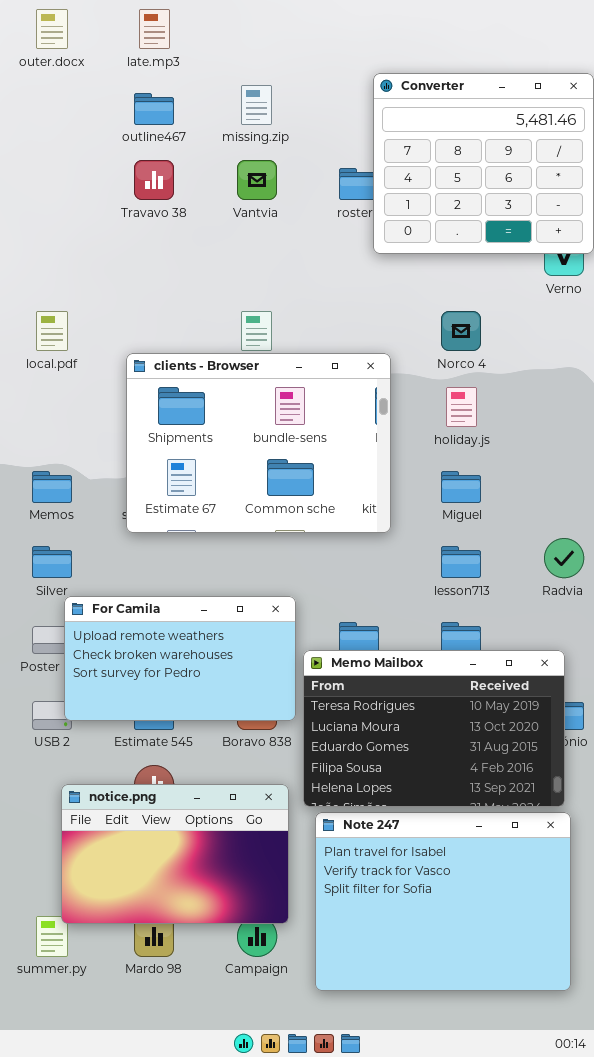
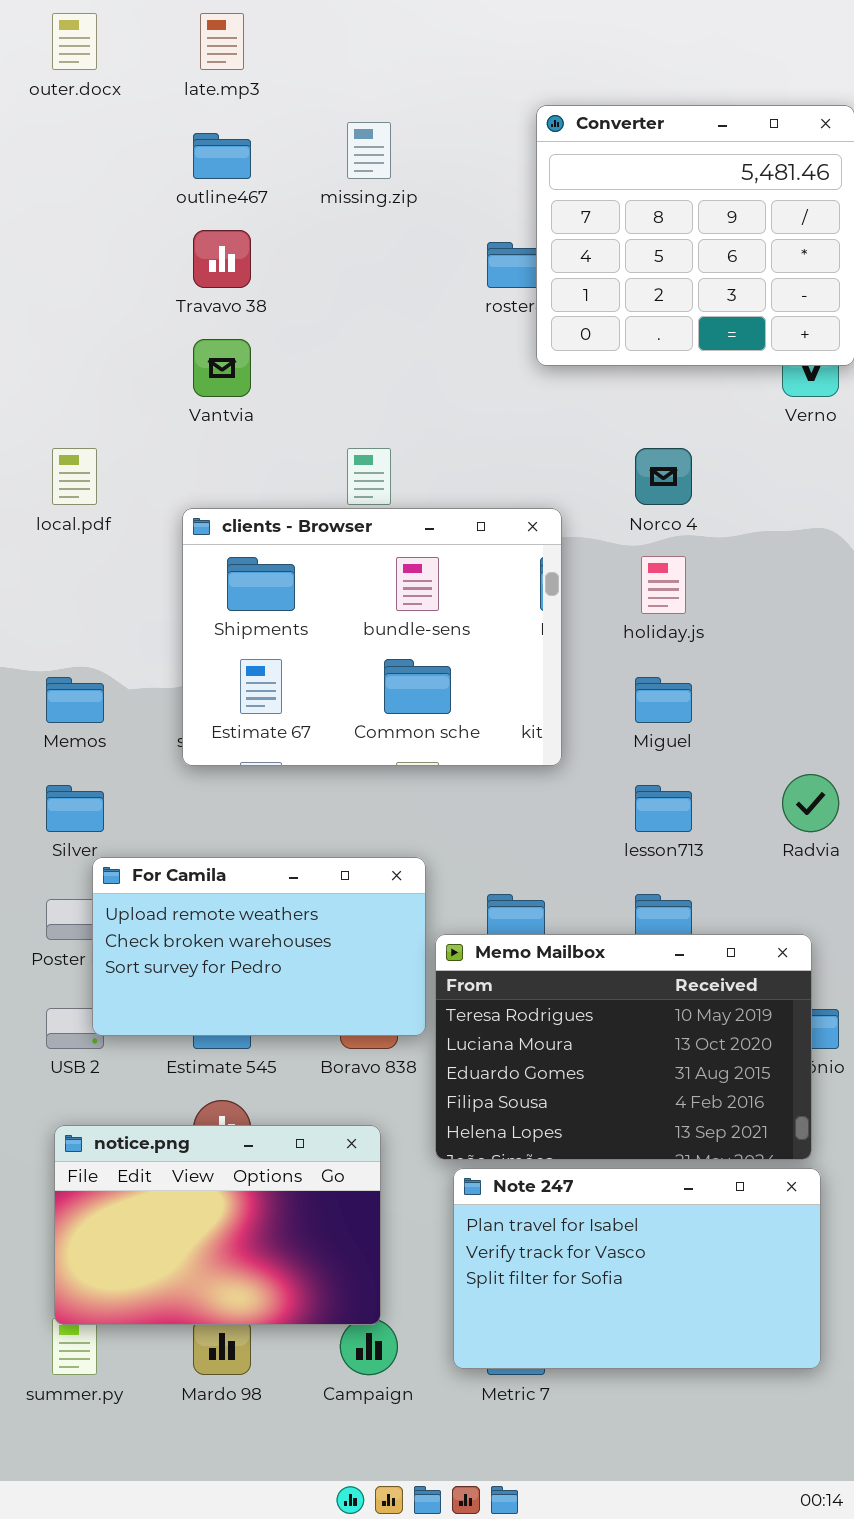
Vantvia: [237,160,277,200] -> [193,339,251,397], moved
notice.png: [61,784,289,924] -> [54,1125,381,1325], moved
Note 247: [315,812,571,991] -> [453,1168,821,1369], resized

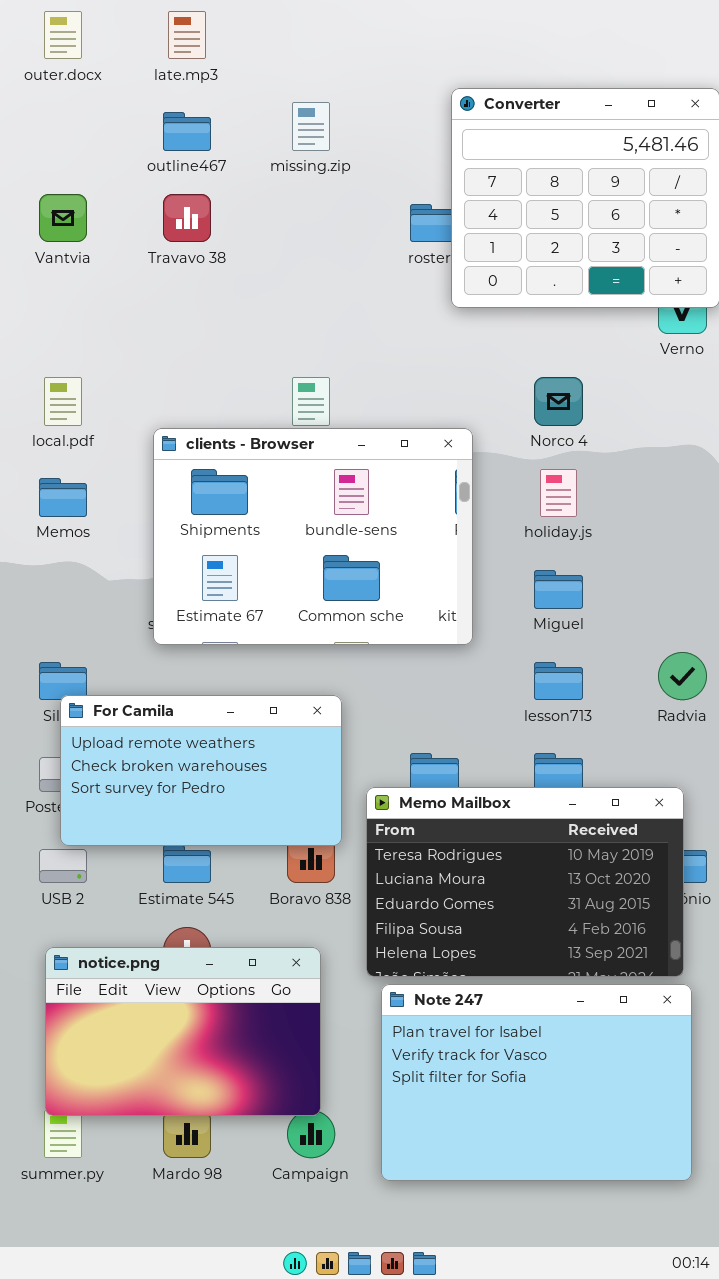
Vantvia: [193,339,251,397] -> [39,194,87,242], moved
Memos: [46,677,104,723] -> [39,478,87,517], moved
For Camila: [92,857,426,1036] -> [60,695,342,846], moved
Note 247: [453,1168,821,1369] -> [381,984,692,1181], resized

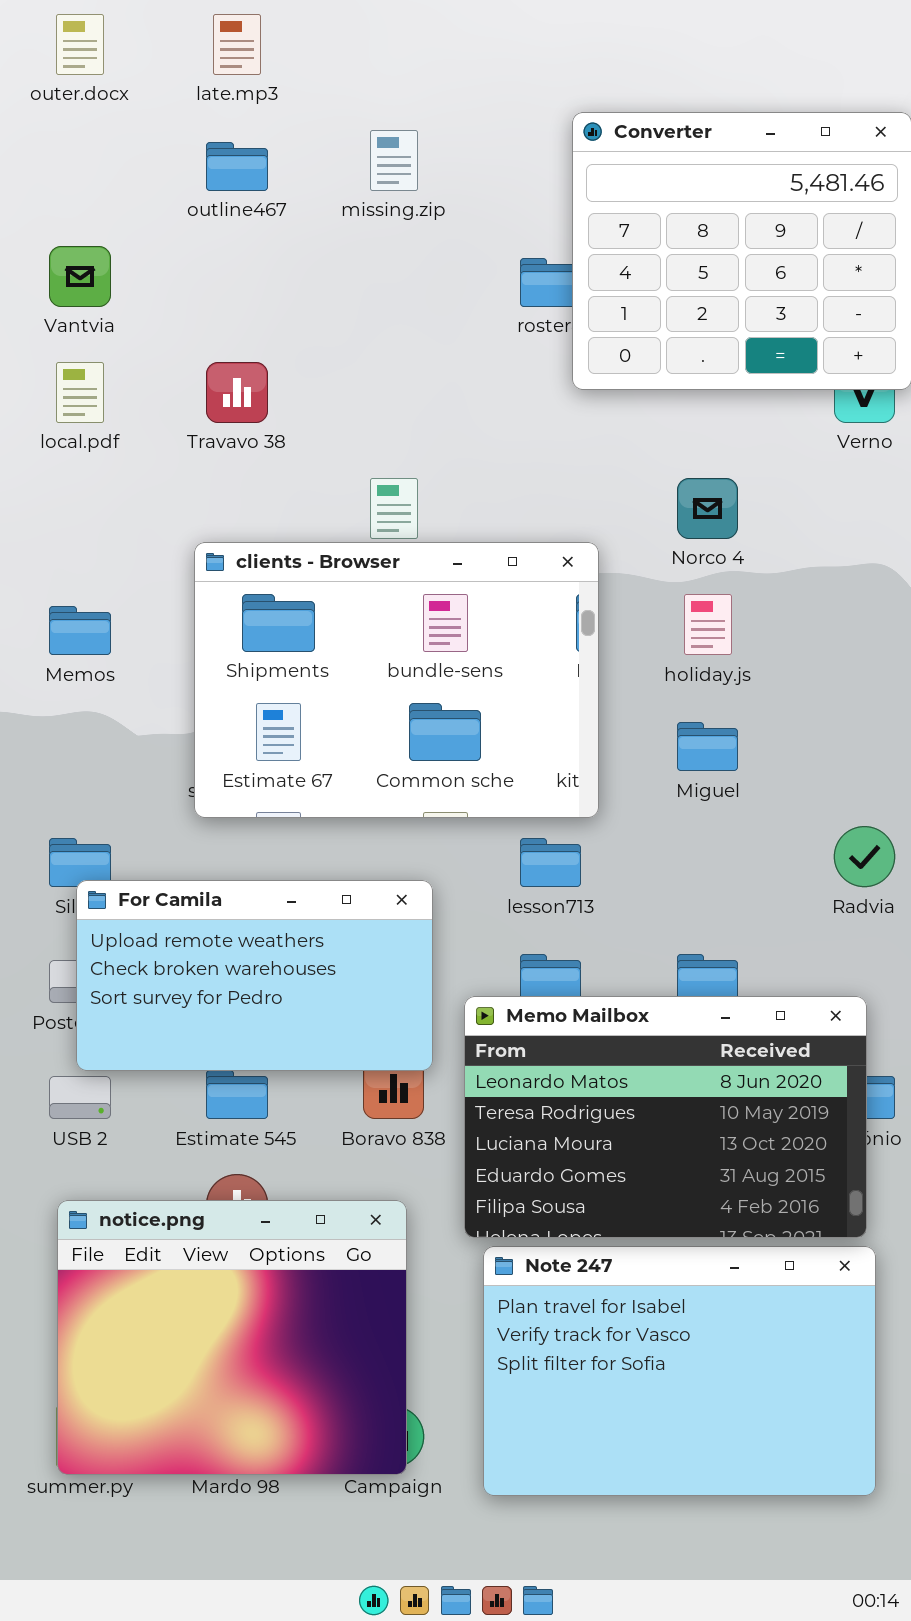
Travavo 38: [163,194,211,242] -> [206,362,268,423], moved
local.pdf: [44,377,82,426] -> [56,362,104,423], moved
lesson713: [534,662,583,700] -> [520,838,581,887], moved
Memo Mailbox: [366,787,684,977] -> [464,996,867,1238], scrolled up 1 row
notice.png: [45,947,321,1116] -> [57,1200,407,1475], resized

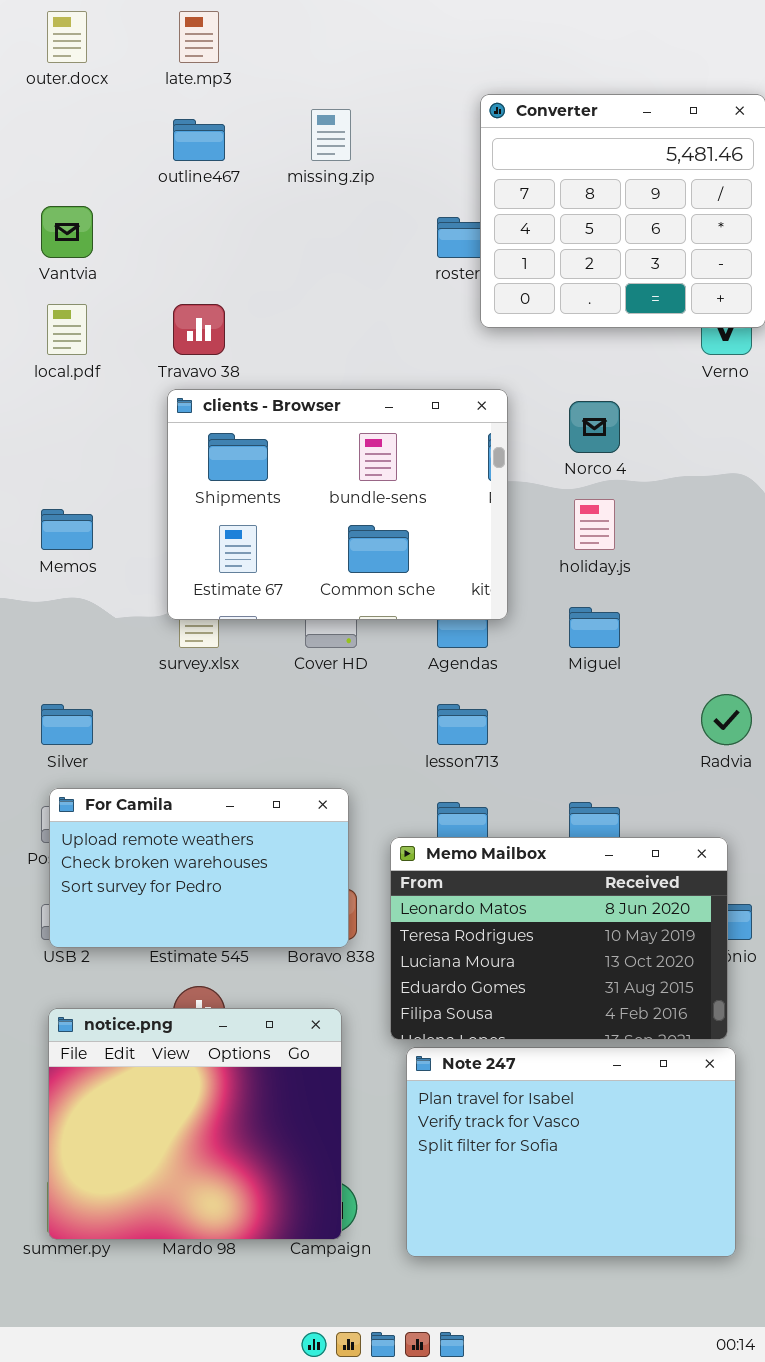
clients - Browser: [194,542,599,818] -> [167,389,508,620], moved
For Camila: [76,880,433,1071] -> [49,788,349,948], moved

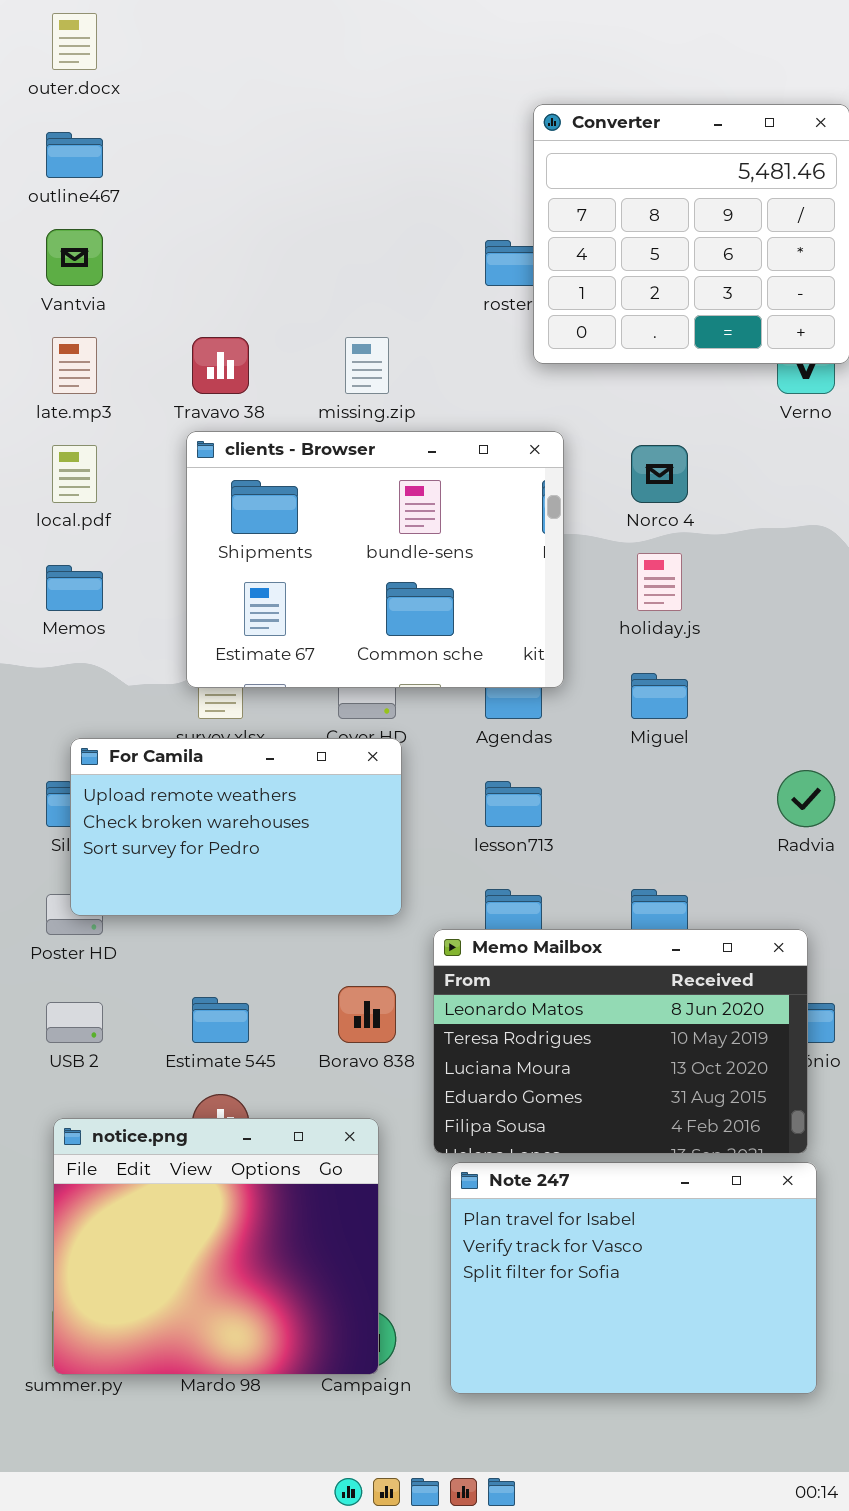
late.mp3: [179,11,219,63] -> [52,337,97,394], moved
missing.zip: [311,109,351,161] -> [345,337,389,394], moved
outline467: [173,119,225,161] -> [46,132,103,178], moved
local.pdf: [47,304,87,355] -> [52,445,97,503], moved
For Camila: [49,788,349,948] -> [70,738,402,916], moved

